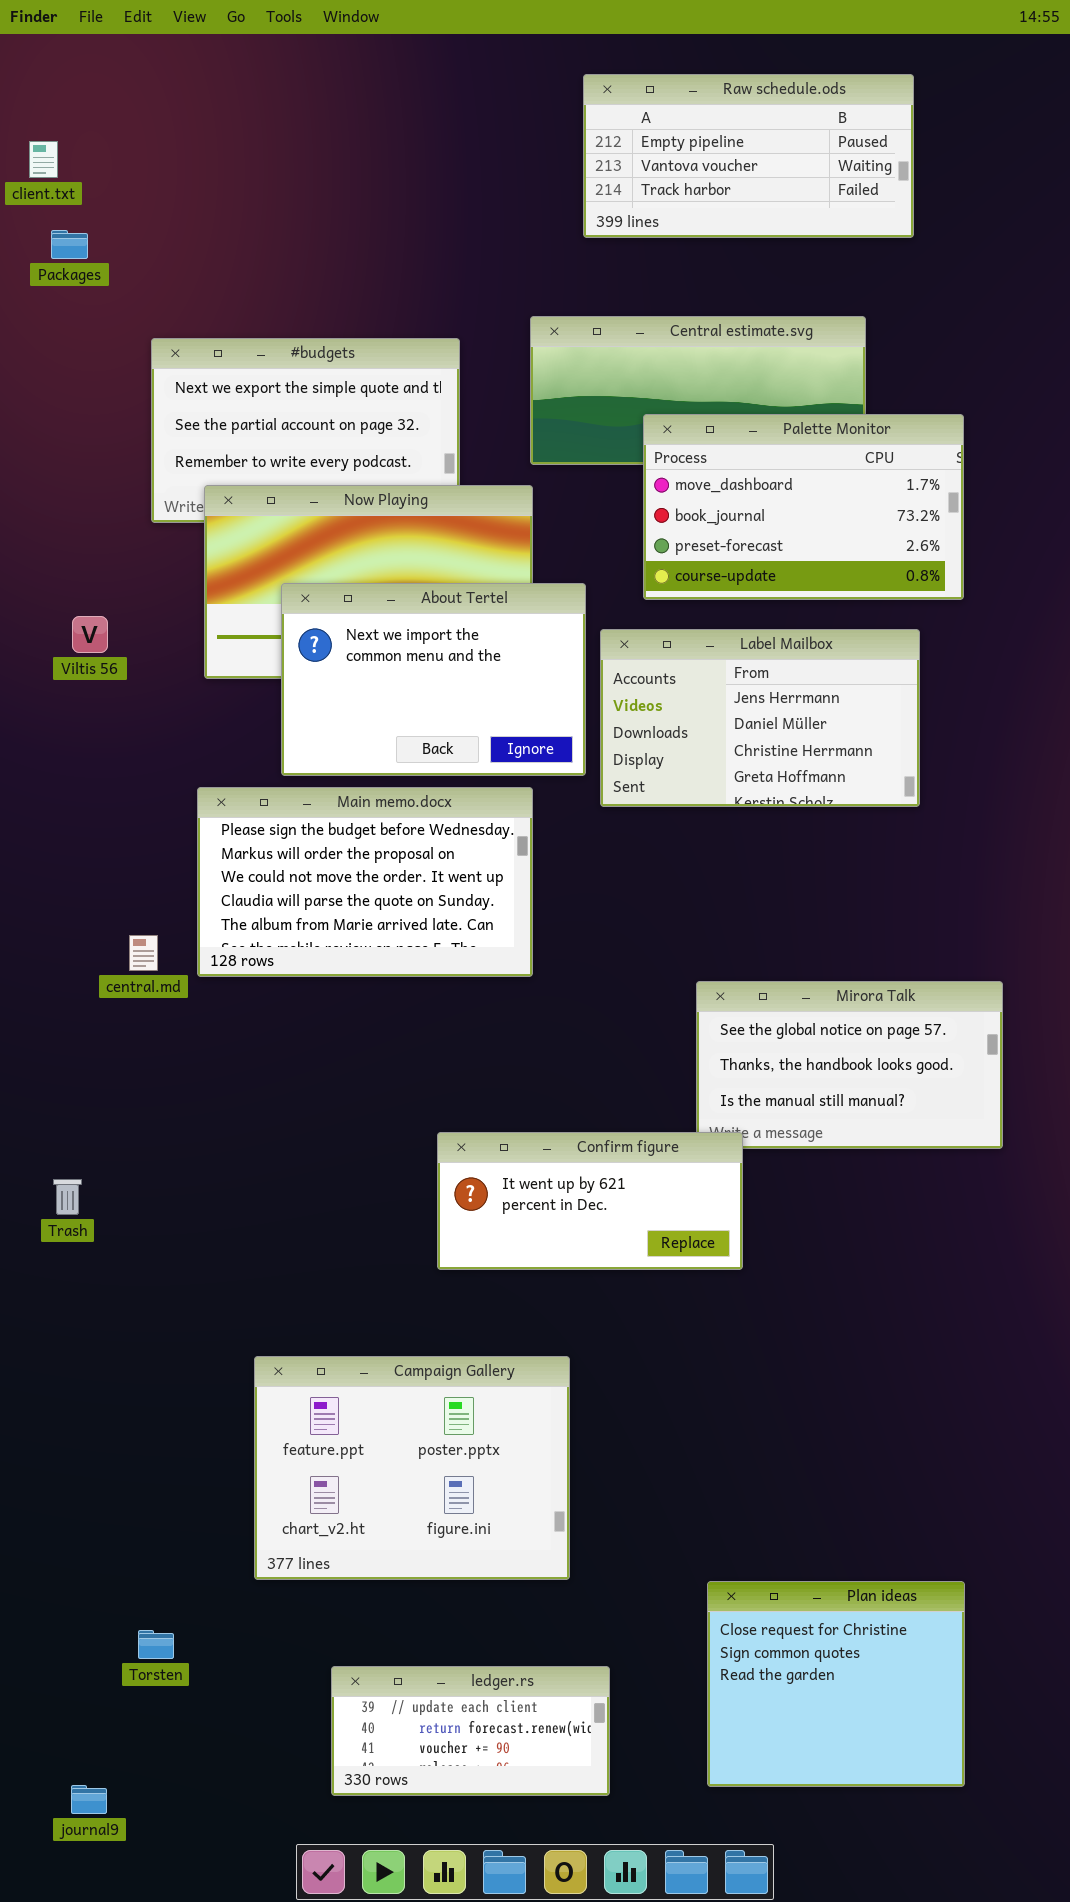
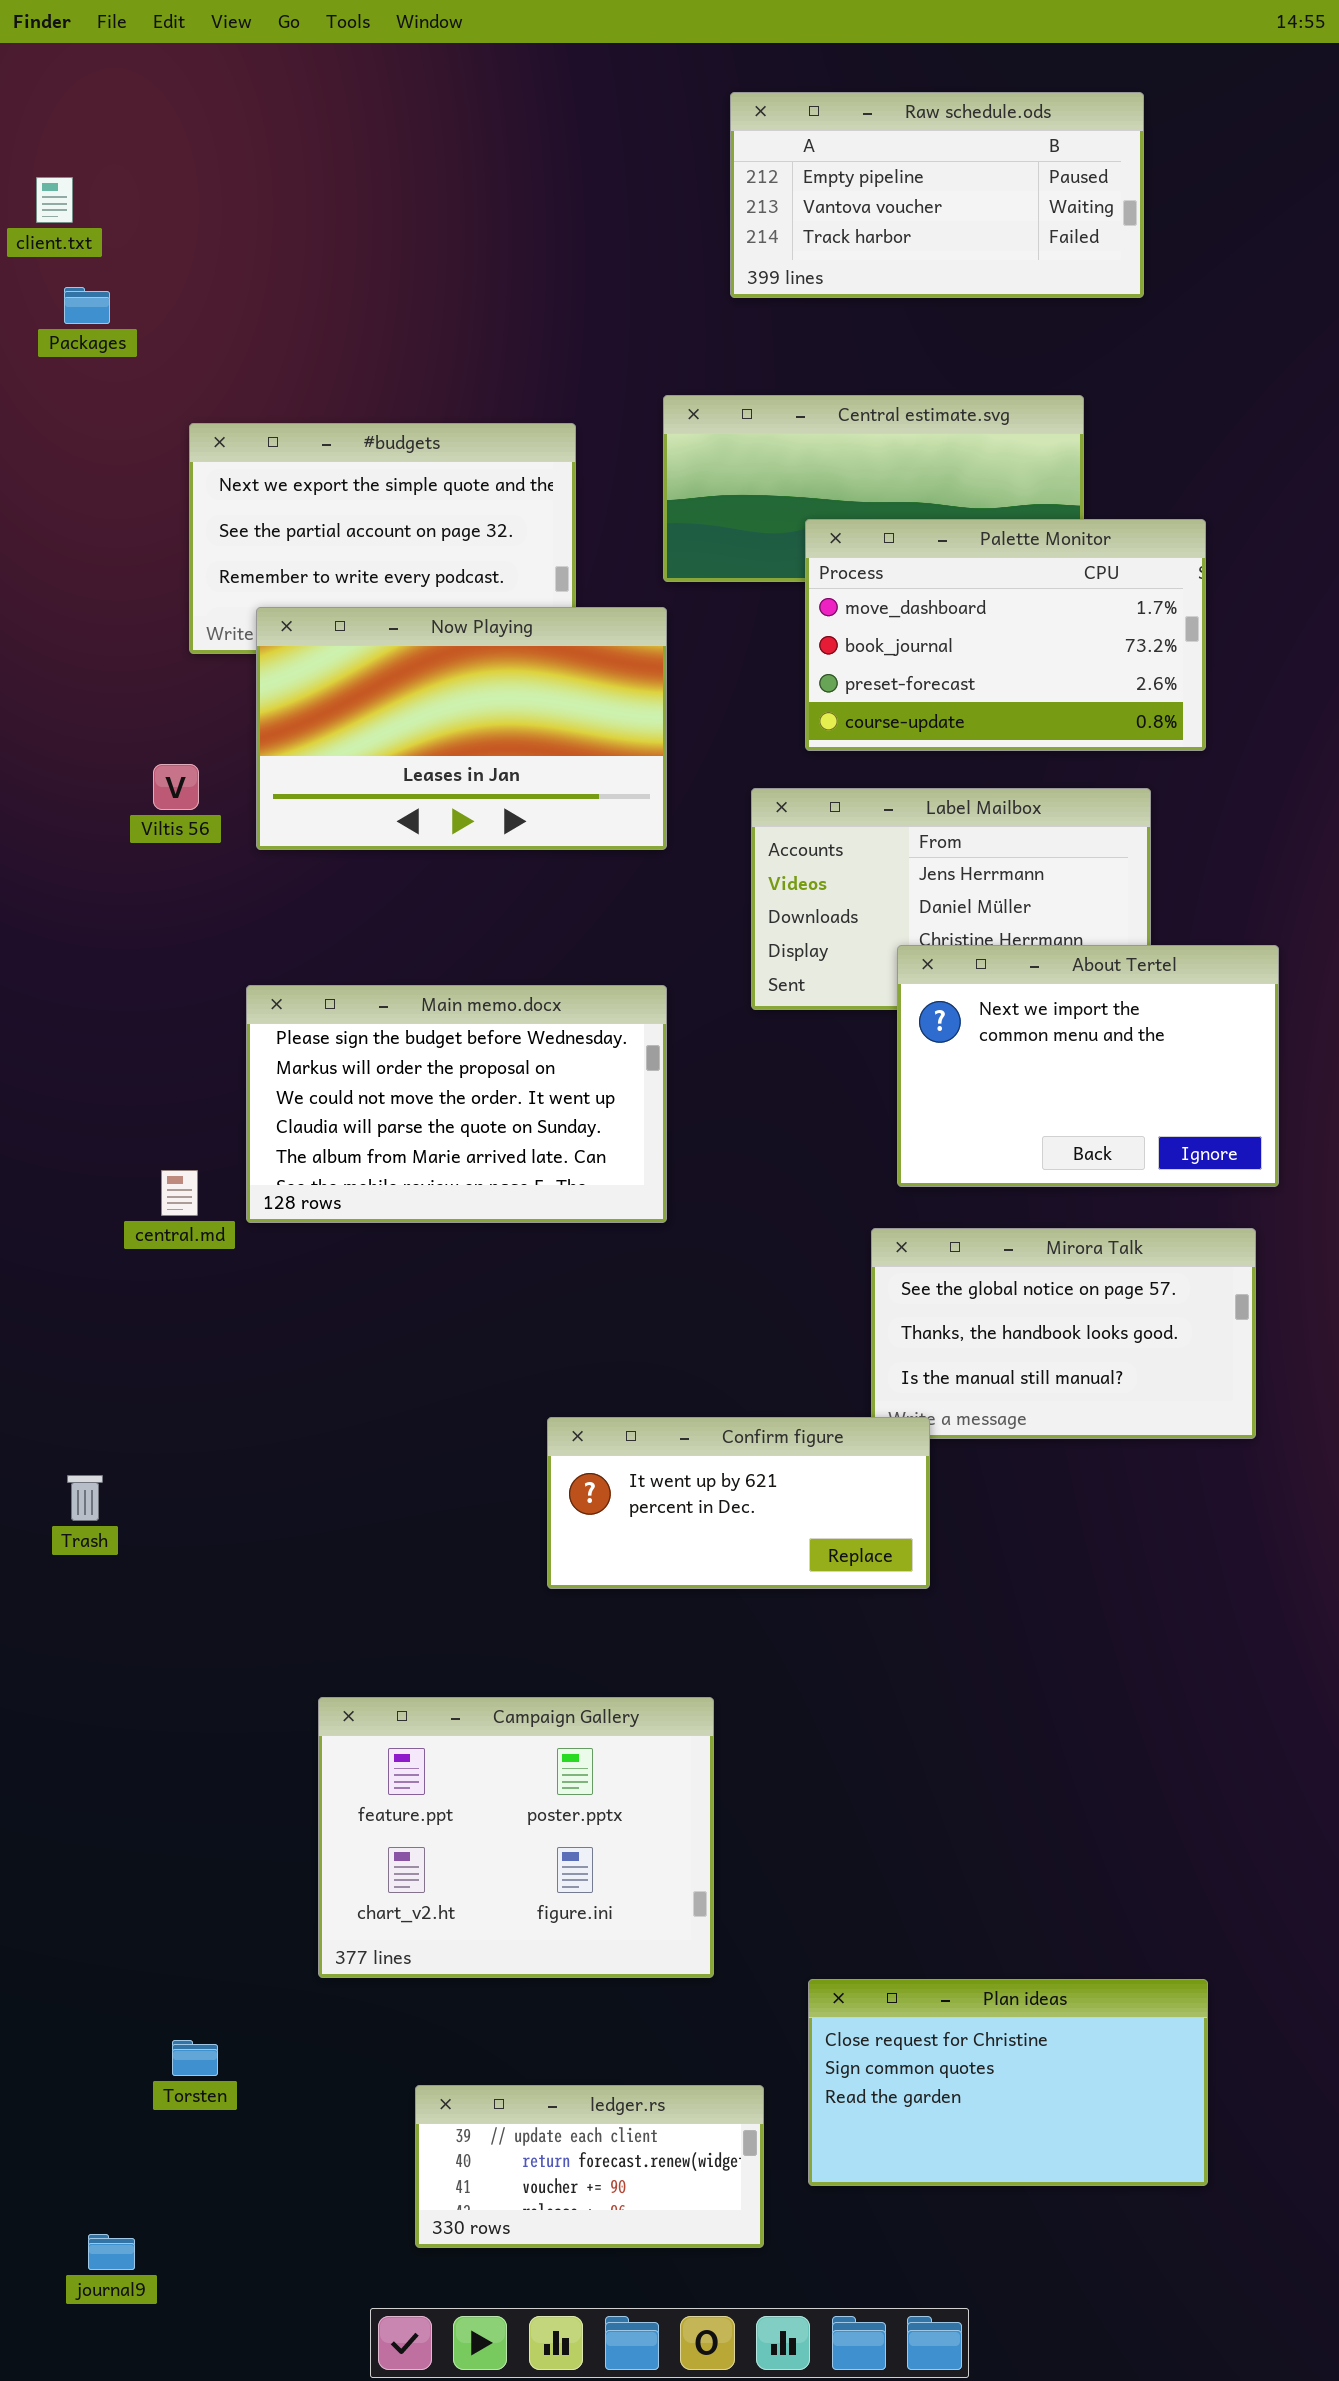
About Tertel: [281,583,586,776] -> [897,945,1279,1187], moved
Viltis 56: [72,616,108,653] -> [153,764,199,810], moved
Plan ideas: [707,1581,965,1787] -> [808,1979,1208,2186], resized

